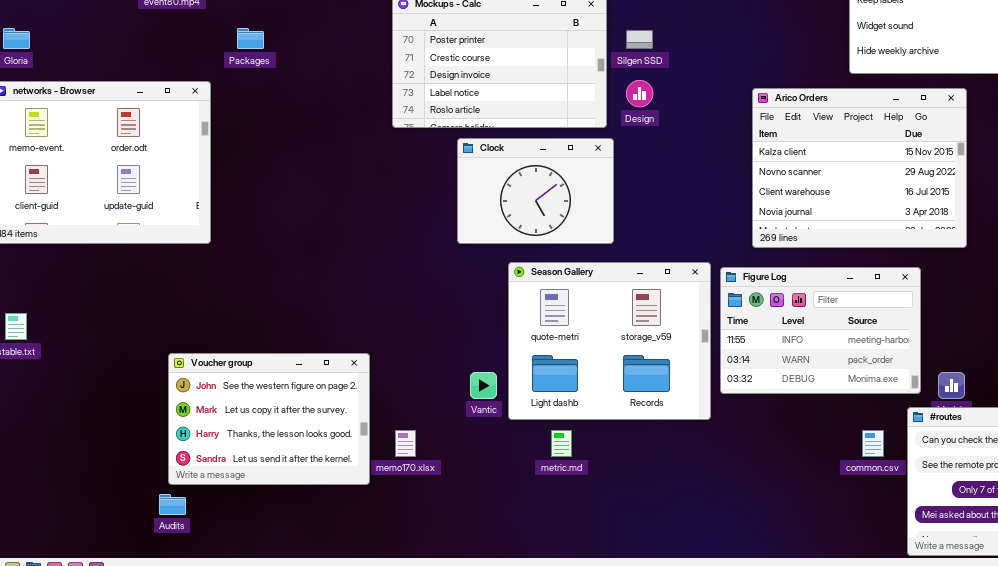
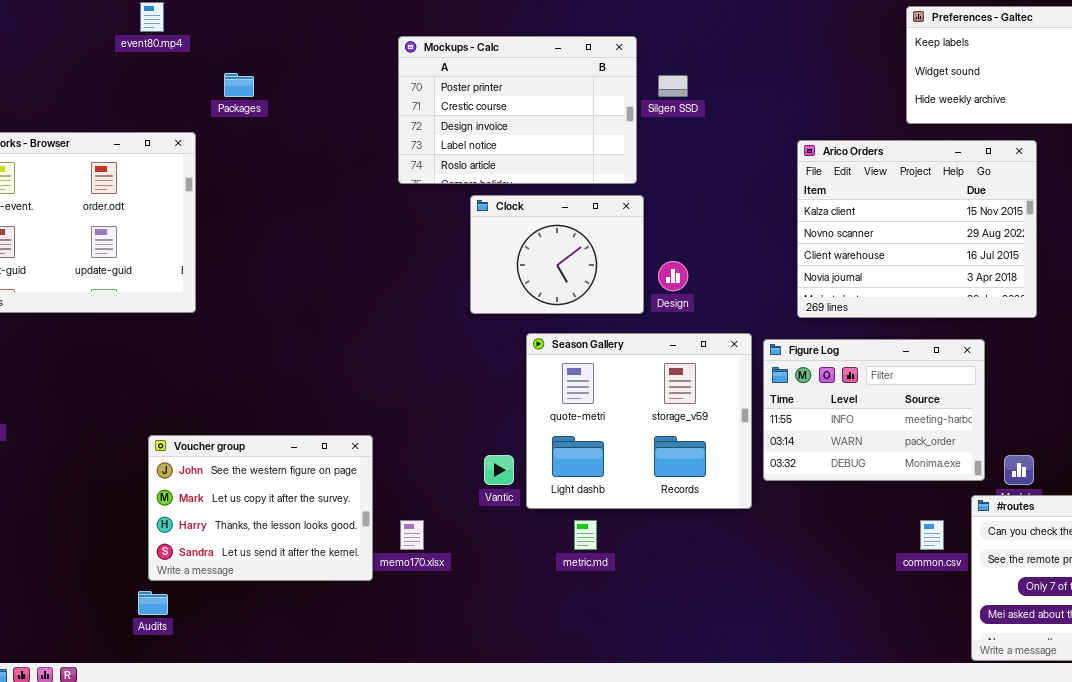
Design: [626,80,653,107] -> [658,261,688,291], moved

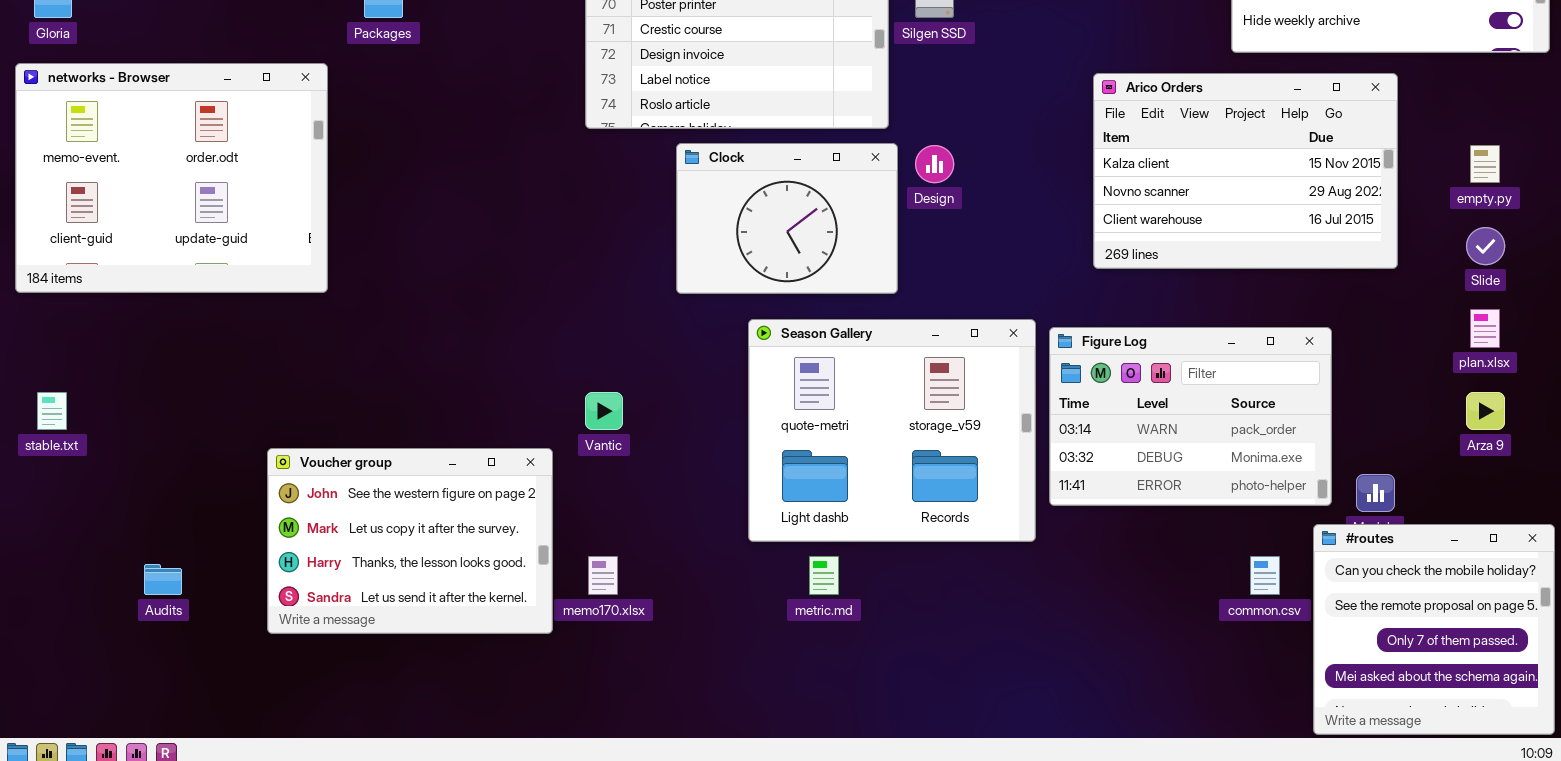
Arico Orders: [797,140,1037,318] -> [1093,73,1398,269], resized
Design: [658,261,688,291] -> [915,145,954,183], moved
Figure Log: [763,339,985,481] -> [1049,327,1332,506], scrolled down 1 row
Vantic: [484,455,514,485] -> [585,392,623,430], moved
Audits: [138,591,168,615] -> [144,564,182,595], moved

